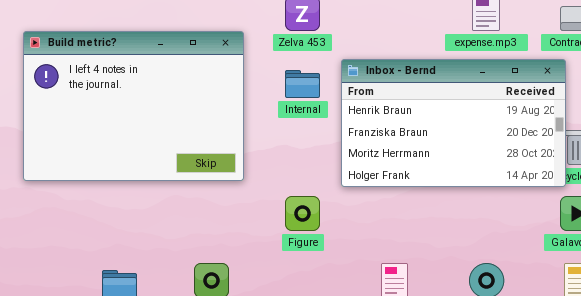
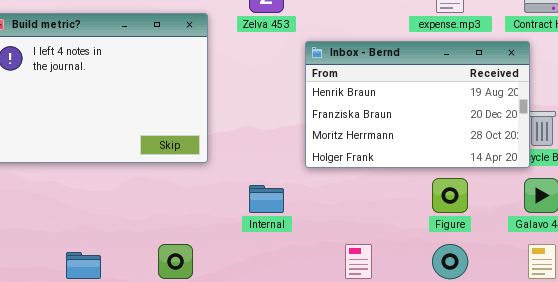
Internal: [285,70,320,98] -> [249,185,284,213], moved
Figure: [285,196,320,231] -> [432,178,468,213], moved

